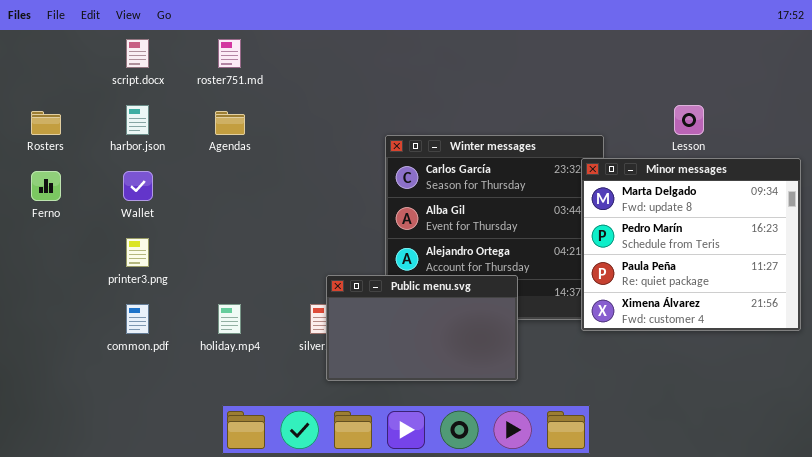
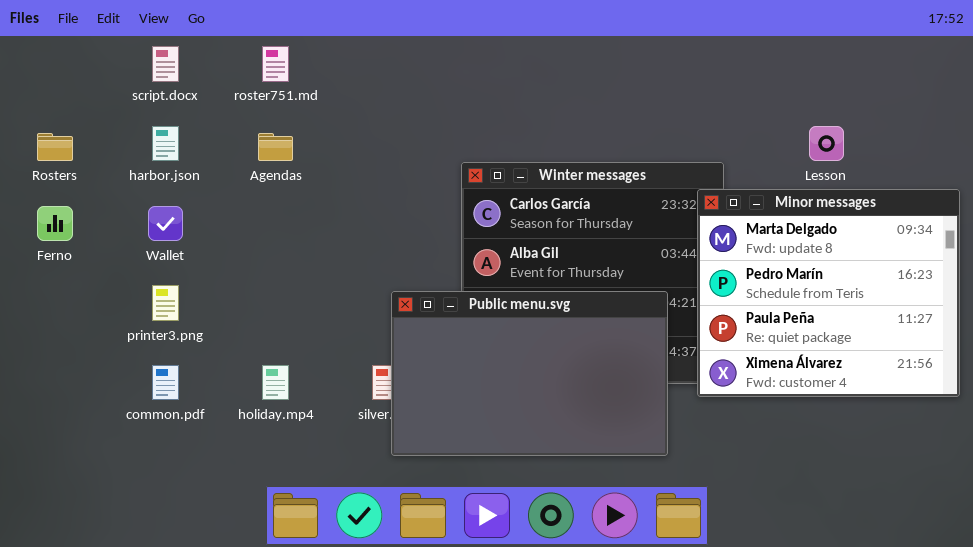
Public menu.svg: [326,275,518,381] -> [391,291,668,456], resized

